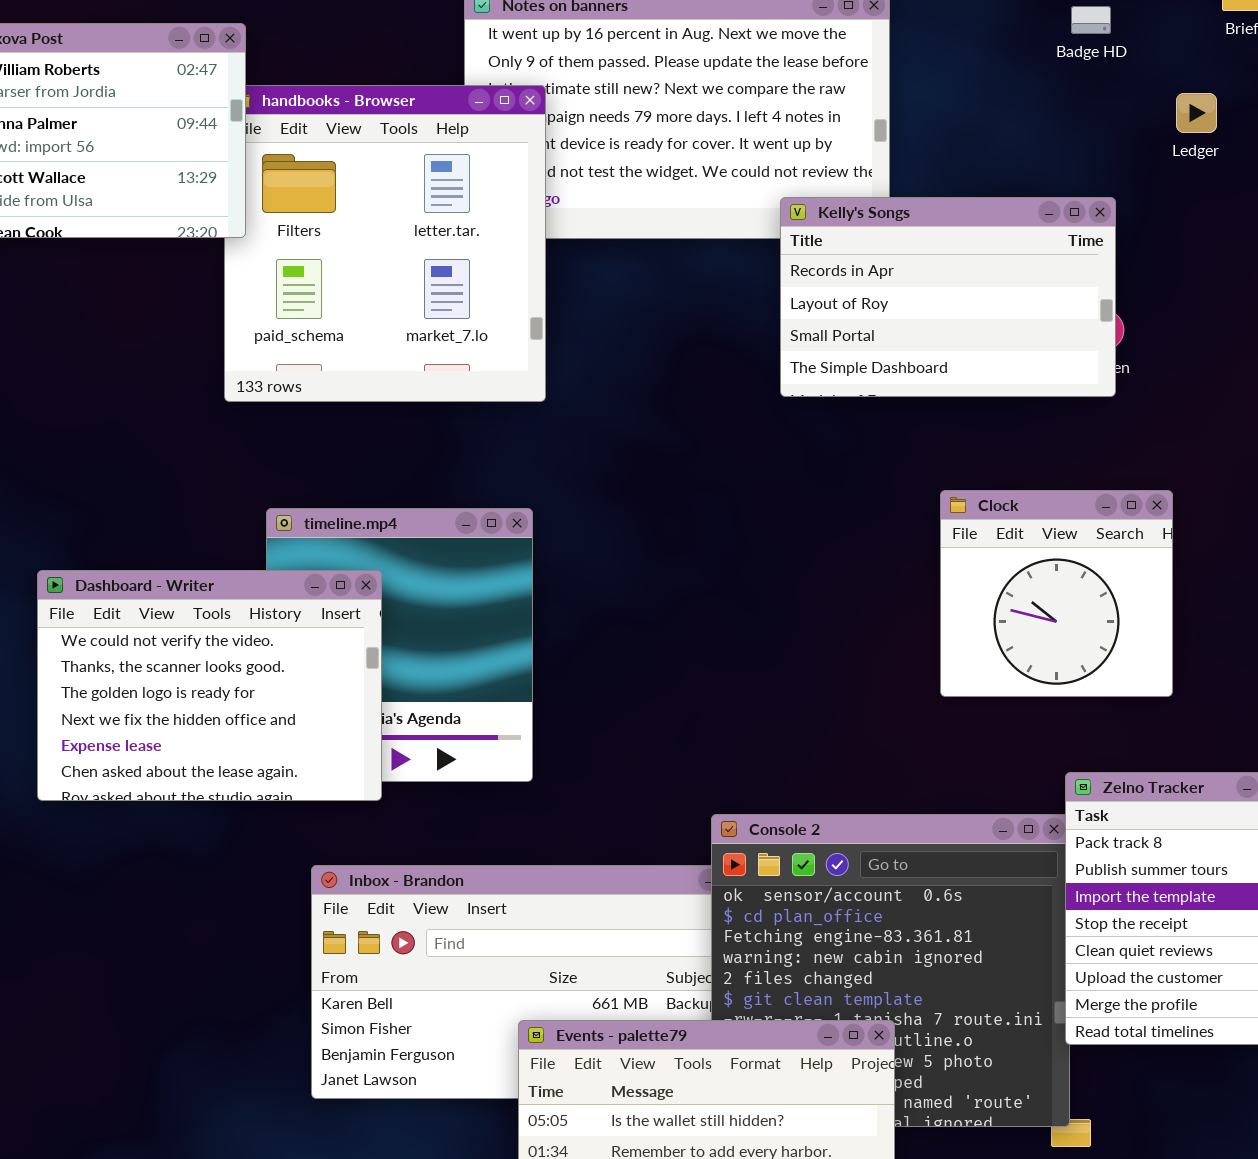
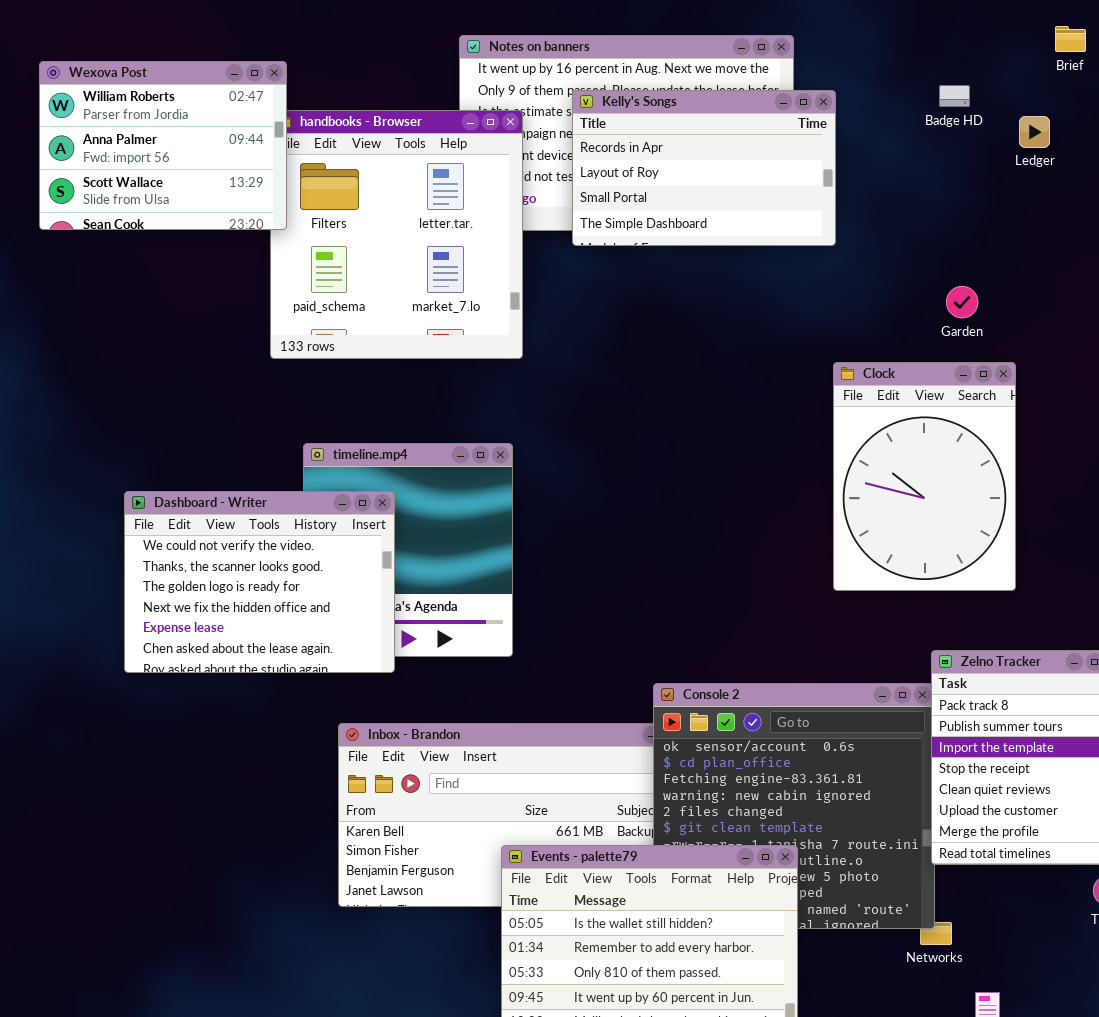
Badge HD: [1071,6,1111,34] -> [939,85,970,107], moved
Kelly's Songs: [780,197,1116,397] -> [572,90,836,246], moved
Clock: [940,490,1173,697] -> [833,362,1016,591], resized

